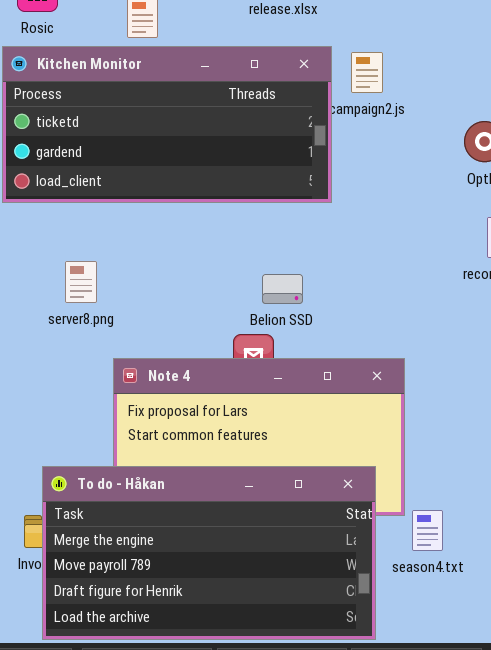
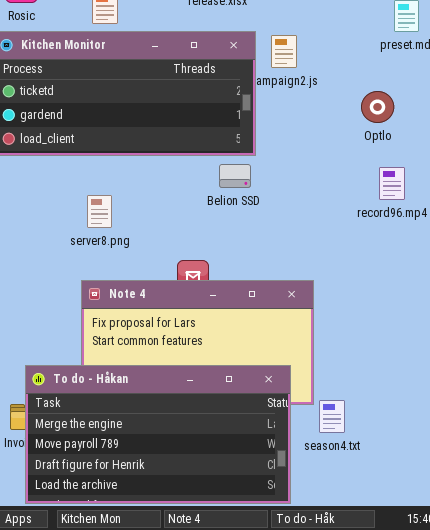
server8.png: [65,261,97,303] -> [87,195,112,228], moved
Belion SSD: [262,274,303,304] -> [219,164,251,188], moved

